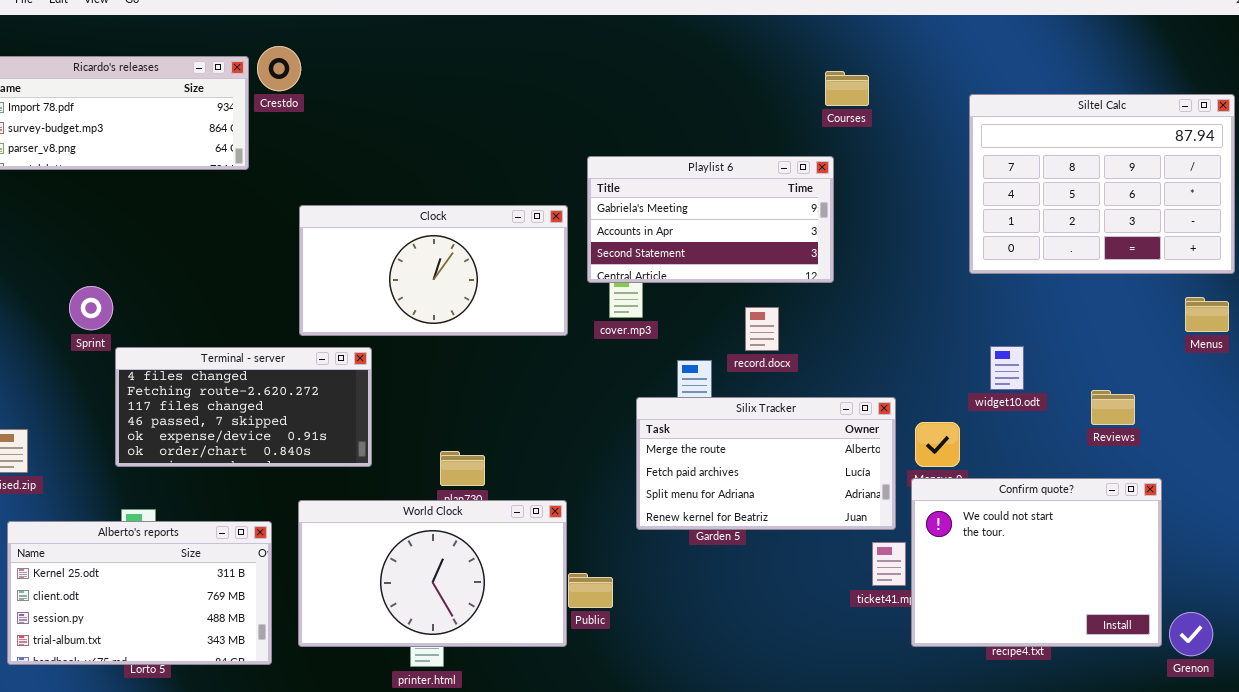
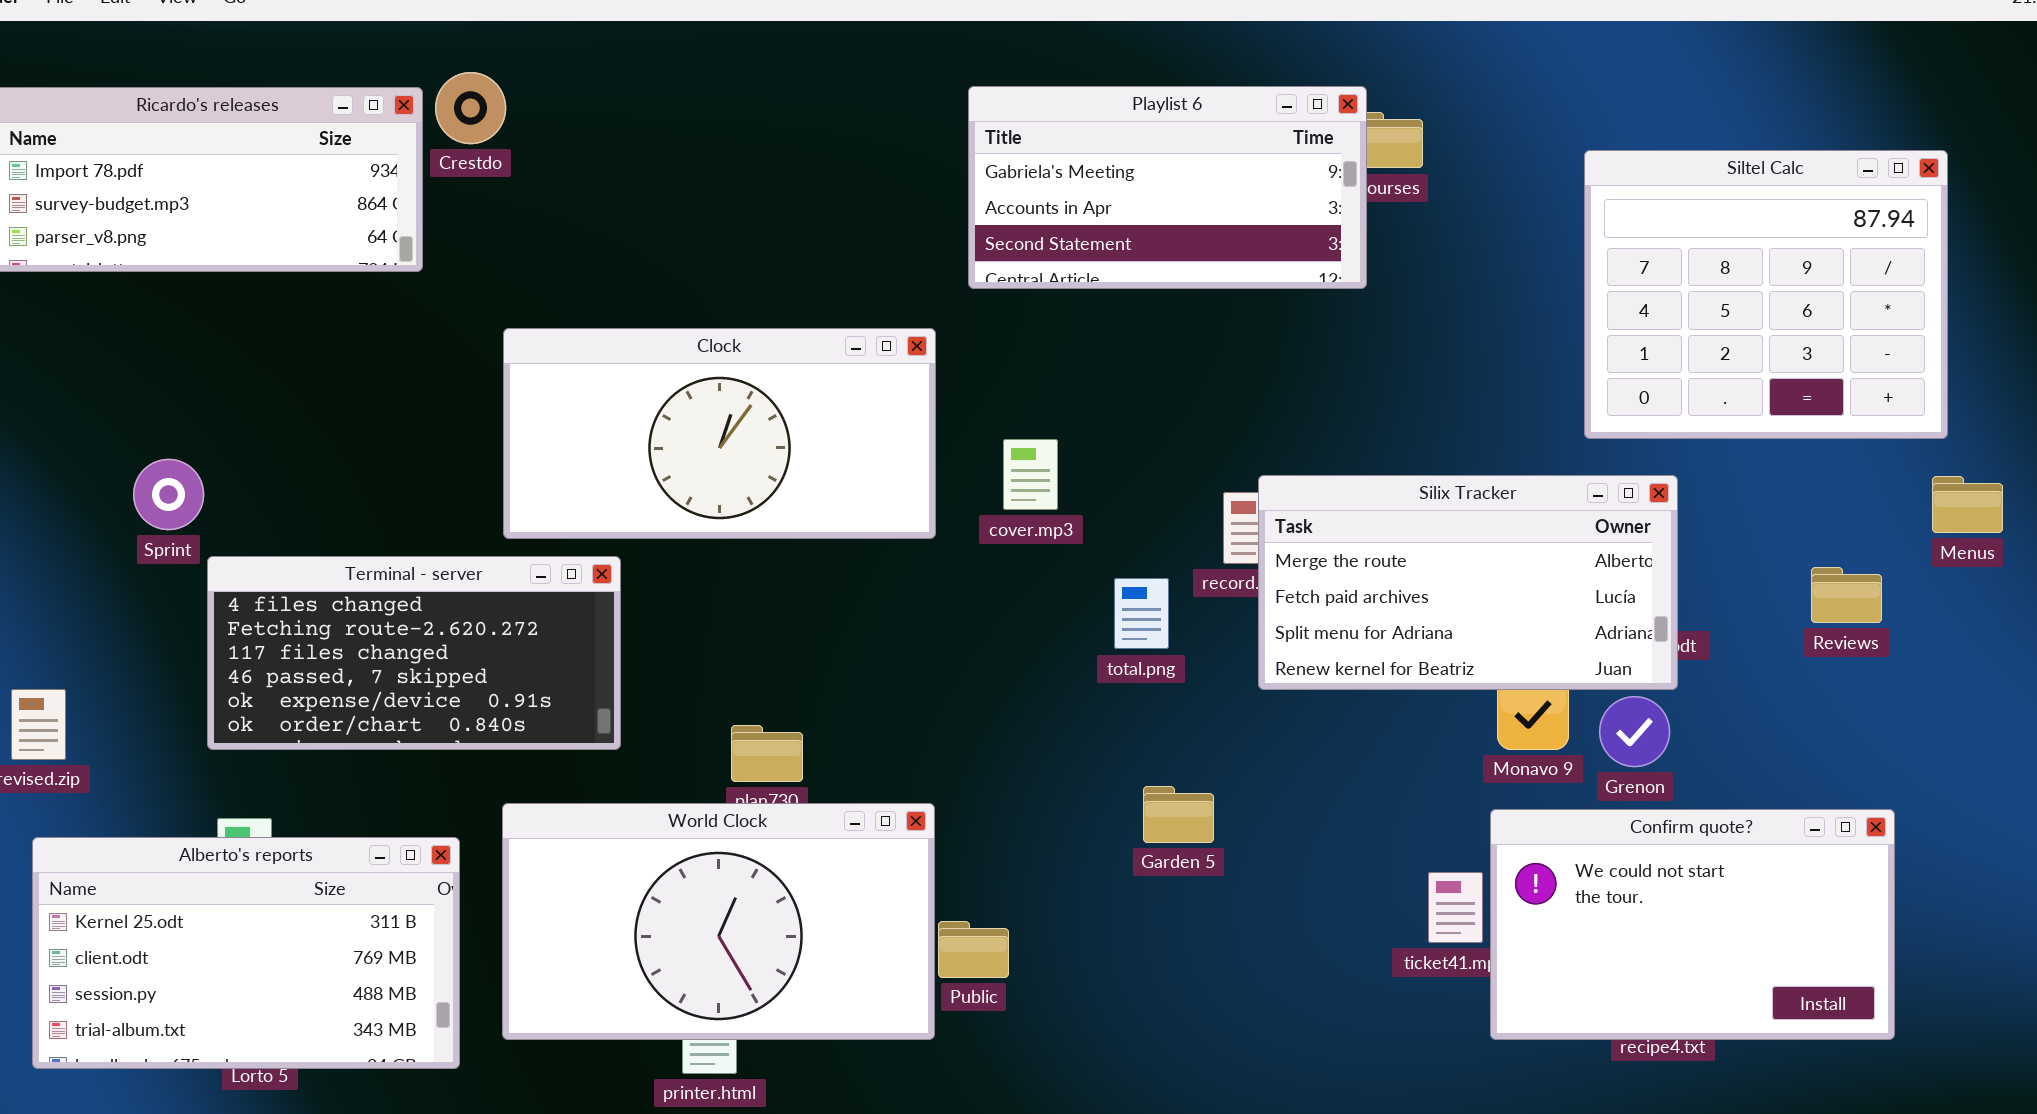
Siltel Calc: [969,94,1235,274] -> [1584,150,1948,439], resized
Playlist 6: [587,156,834,283] -> [968,86,1367,289], moved
Reviews: [1091,390,1135,425] -> [1811,567,1882,623], moved
Silix Tracker: [636,397,896,530] -> [1258,475,1678,690], moved
Confirm quote?: [911,478,1162,647] -> [1490,809,1895,1040], resized
Grenon: [1169,612,1213,656] -> [1599,696,1670,767], moved

